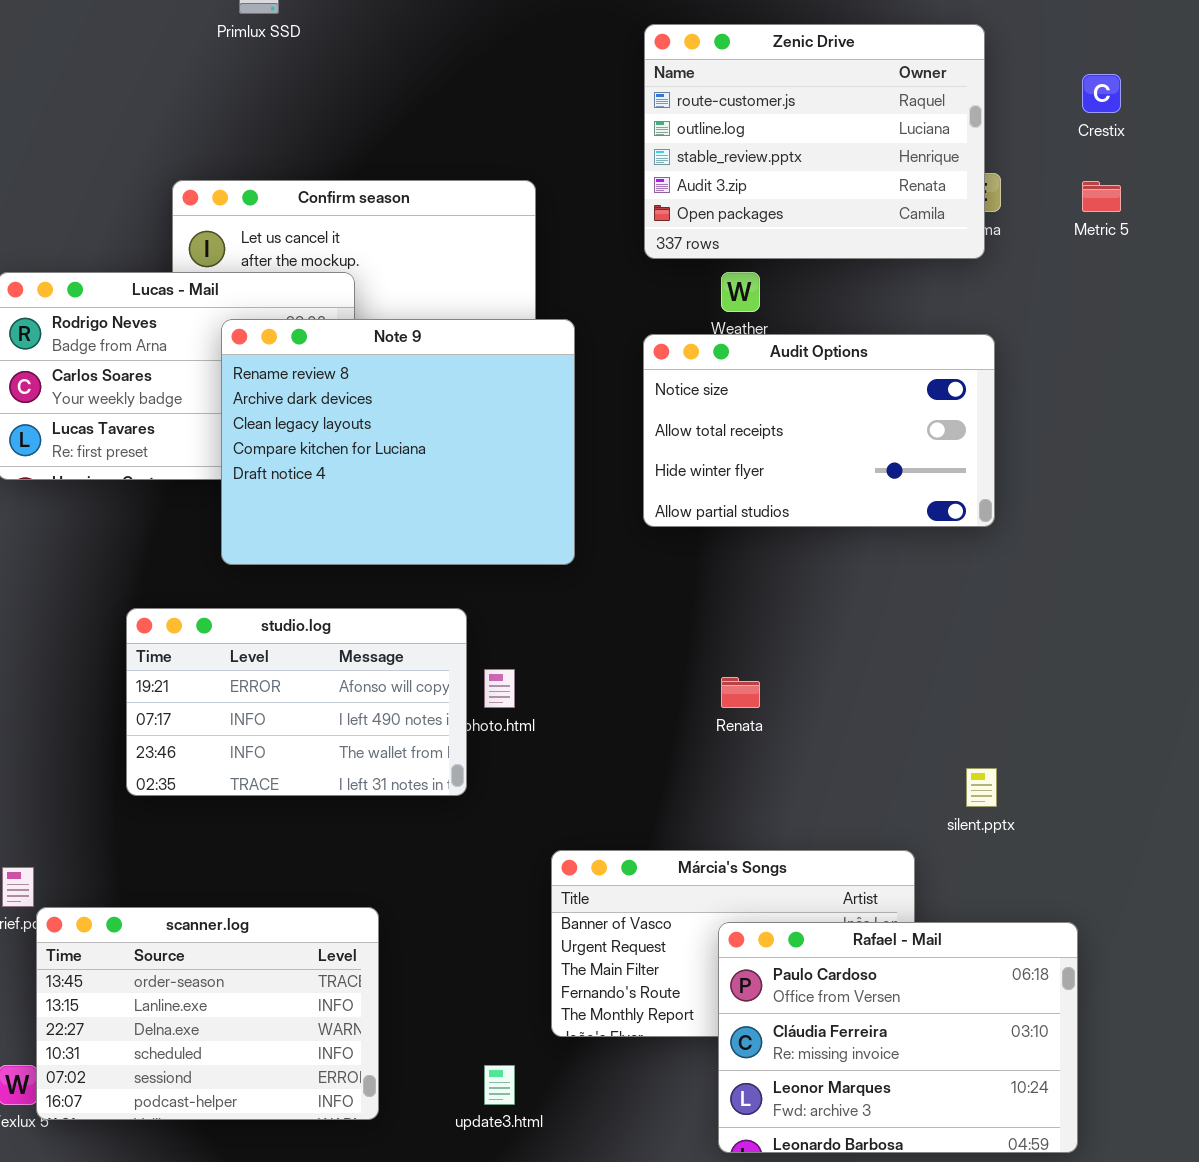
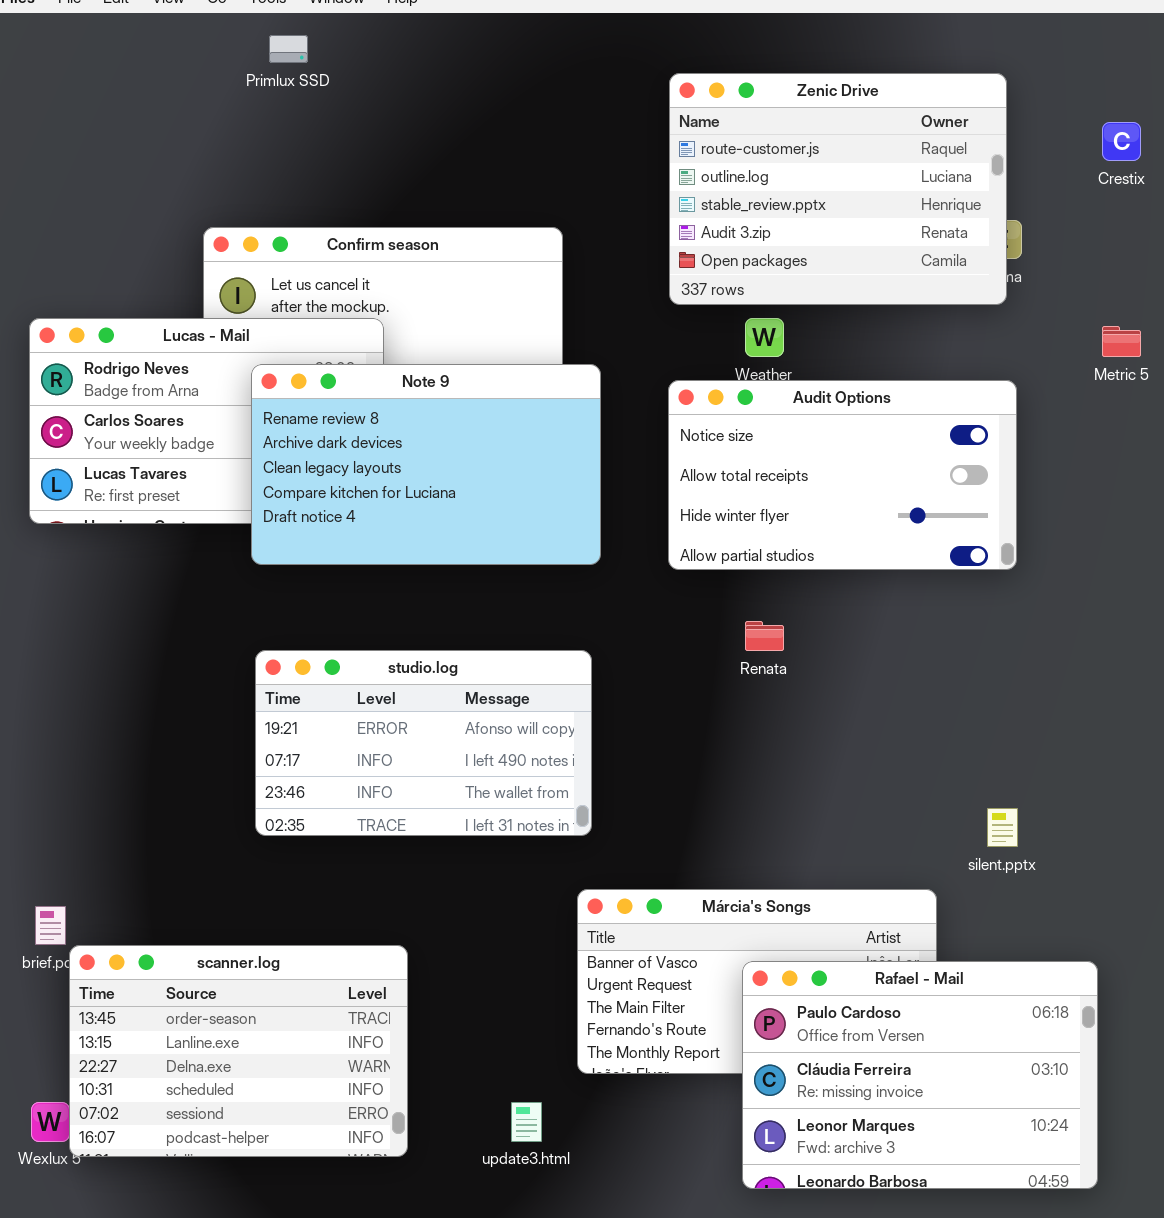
Metric 5: [1082,181,1121,212] -> [1102,326,1141,357], moved
Note 9: [221,319,575,565] -> [251,364,601,565], resized
studio.log: [126,608,467,796] -> [255,650,592,836], moved
Renata: [721,677,760,708] -> [745,621,784,651], moved

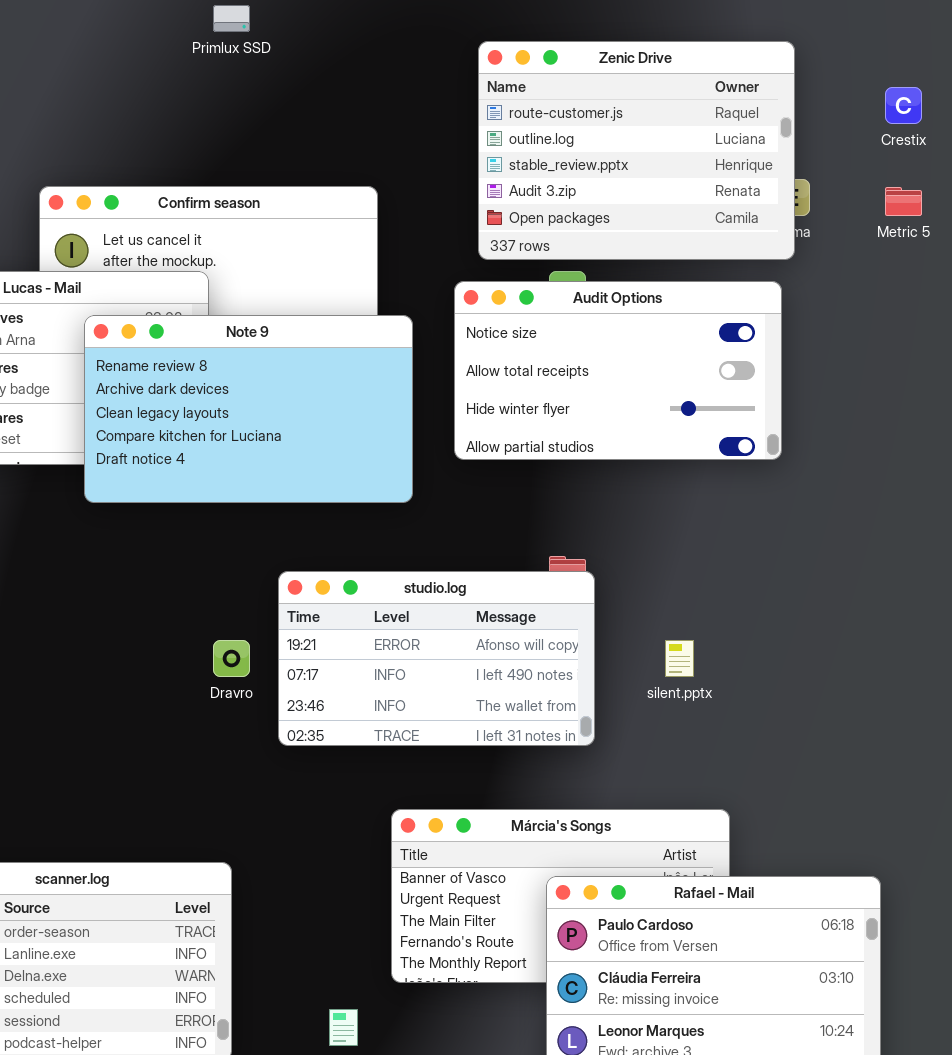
Primlux SSD: [269,35,308,63] -> [213,5,250,32], moved
Metric 5: [1102,326,1141,357] -> [885,187,922,216], moved
Audit Options: [668,380,1017,570] -> [454,281,782,460], moved
studio.log: [255,650,592,836] -> [278,571,595,746], moved
silent.pptx: [987,808,1018,847] -> [665,640,694,677], moved

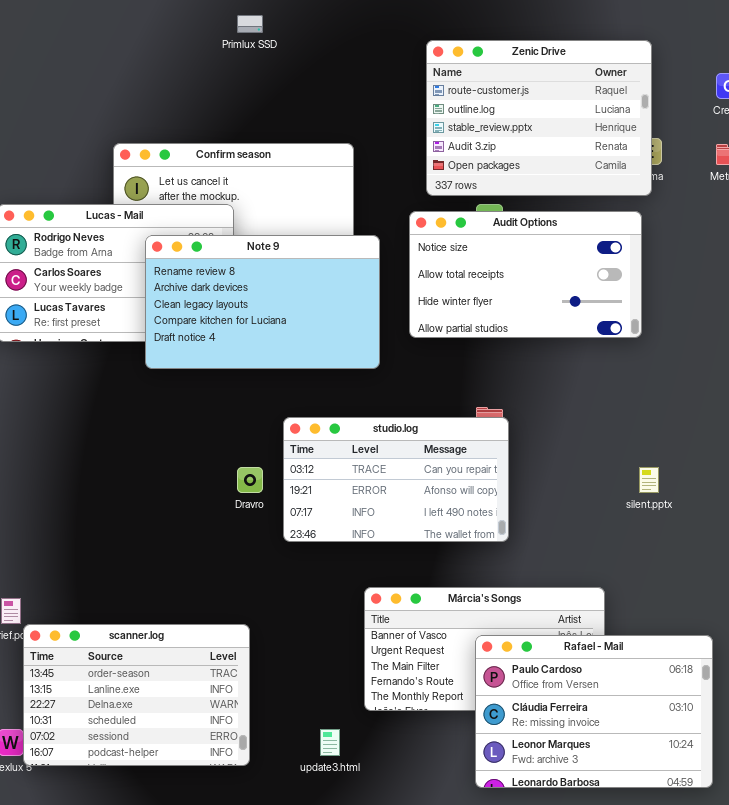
studio.log: [278,571,595,746] -> [283,417,509,542], scrolled up 1 row
silent.pptx: [665,640,694,677] -> [639,467,659,493], moved

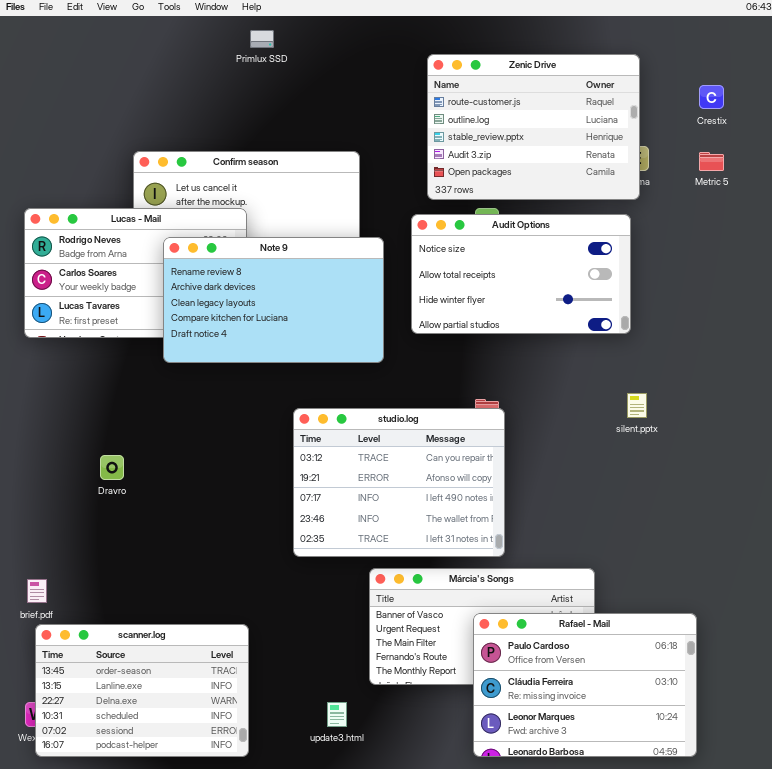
studio.log: [283,417,509,542] -> [293,408,505,557], resized
Dravro: [237,467,263,493] -> [100,455,124,480], moved
silent.pptx: [639,467,659,493] -> [627,393,647,418], moved
scanner.log: [23,624,250,766] -> [35,624,249,757], moved

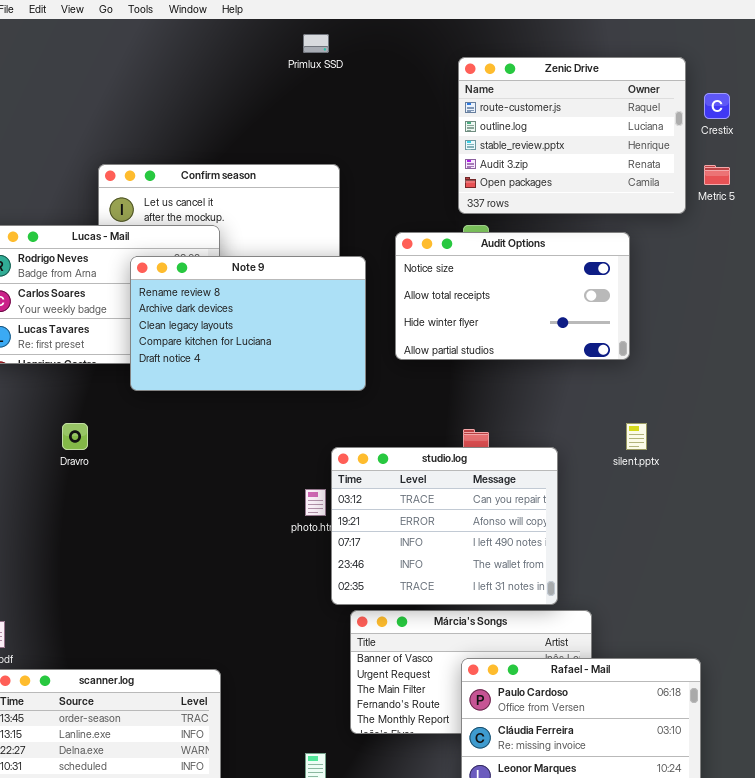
Primlux SSD: [250,30,274,48] -> [303,34,329,53], moved
Zenic Drive: [427,54,640,200] -> [458,57,686,214], moved
studio.log: [293,408,505,557] -> [331,447,558,605], moved
Dravro: [100,455,124,480] -> [62,423,88,450], moved

